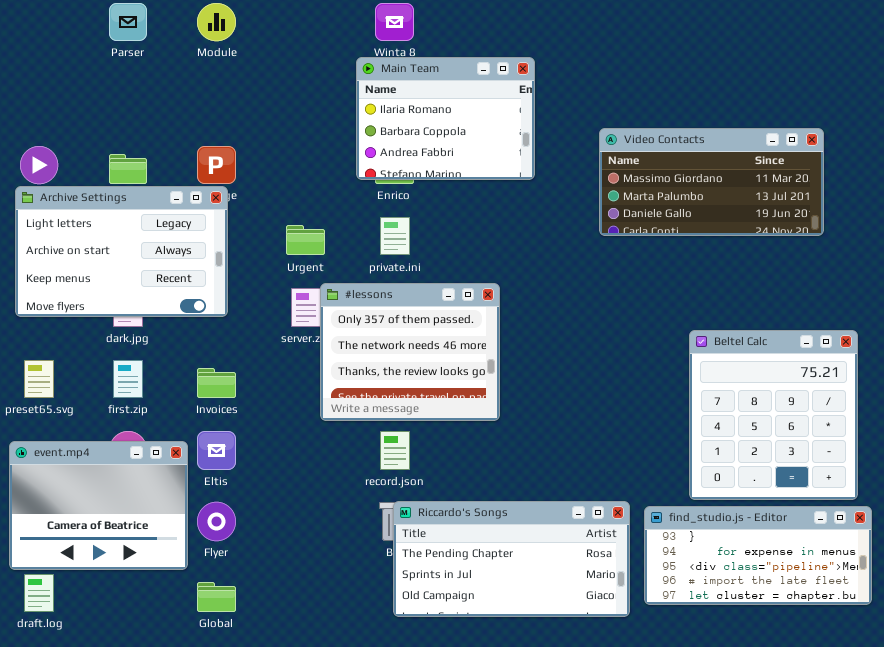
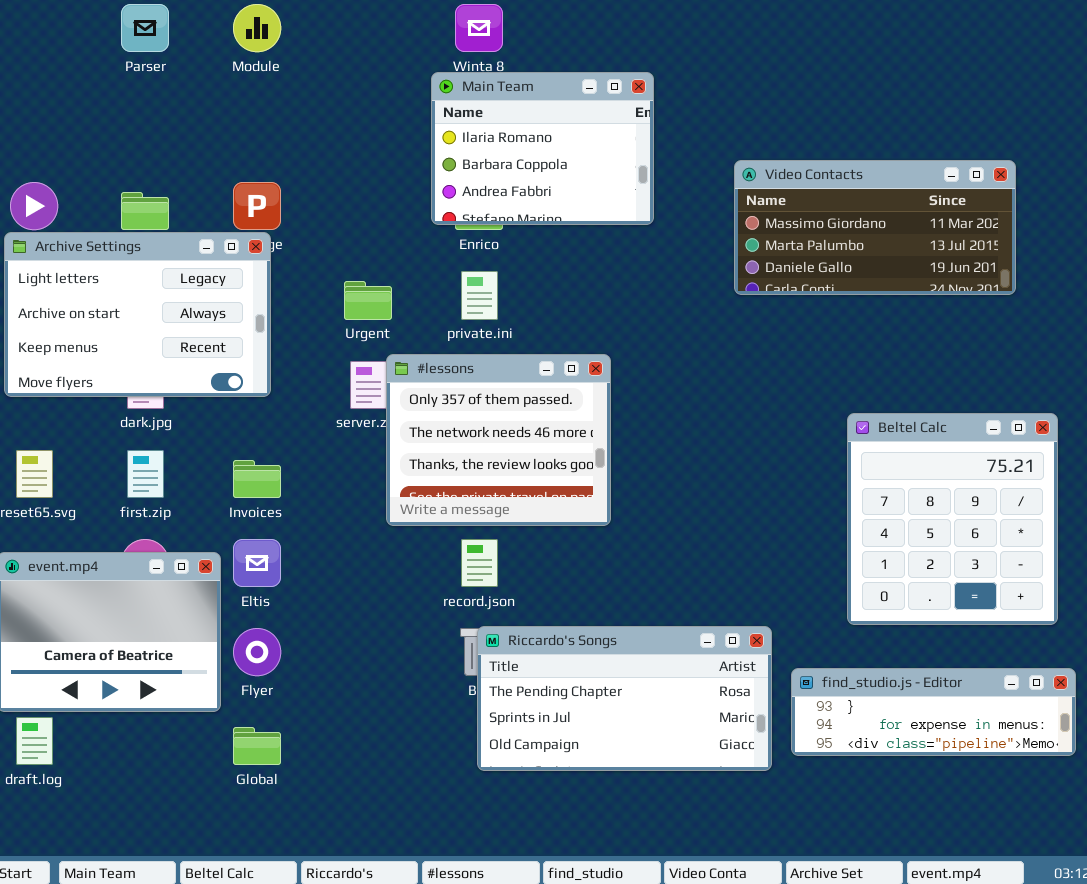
find_studio.js - Editor: [644,506,872,605] -> [791,668,1076,756], resized

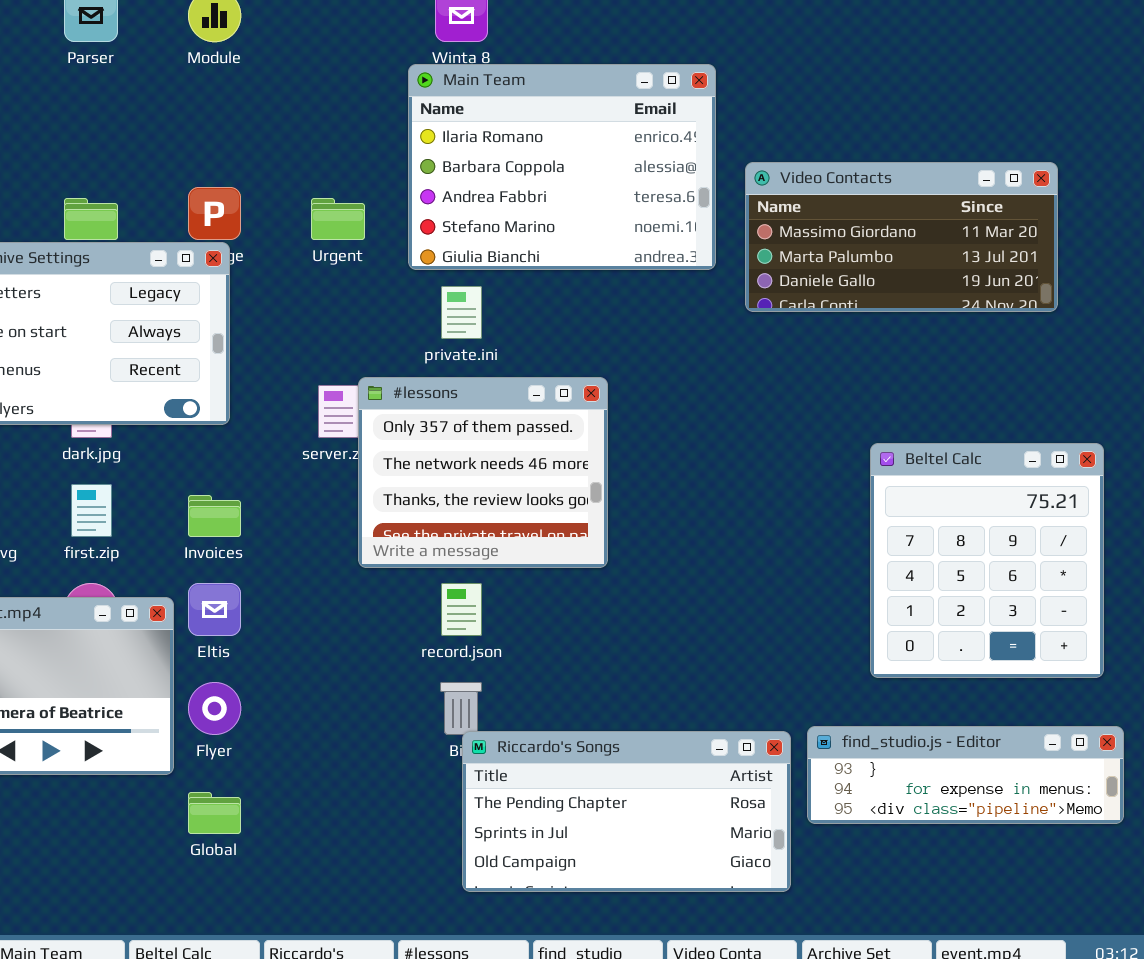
Main Team: [431,72,654,225] -> [408,64,716,270], resized
Urgent: [344,281,392,320] -> [311,198,365,240], moved
Riccardo's Songs: [477,626,772,771] -> [462,731,791,892], moved

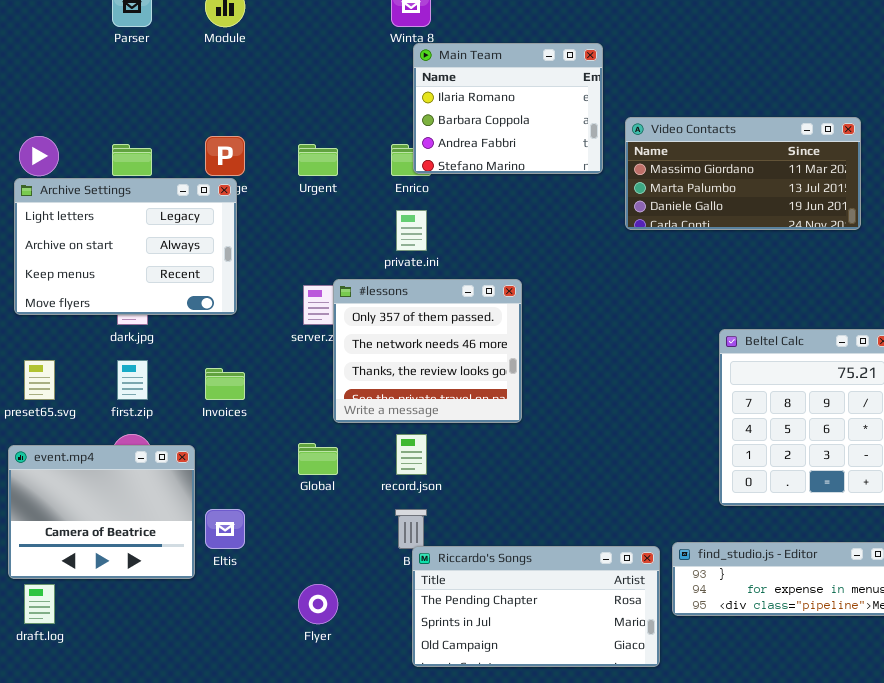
Main Team: [408,64,716,270] -> [413,43,603,174], resized
Eltis: [188,583,241,636] -> [205,509,245,549], moved
Flyer: [188,682,241,735] -> [298,584,338,624], moved
Global: [188,792,241,834] -> [298,443,338,475], moved

